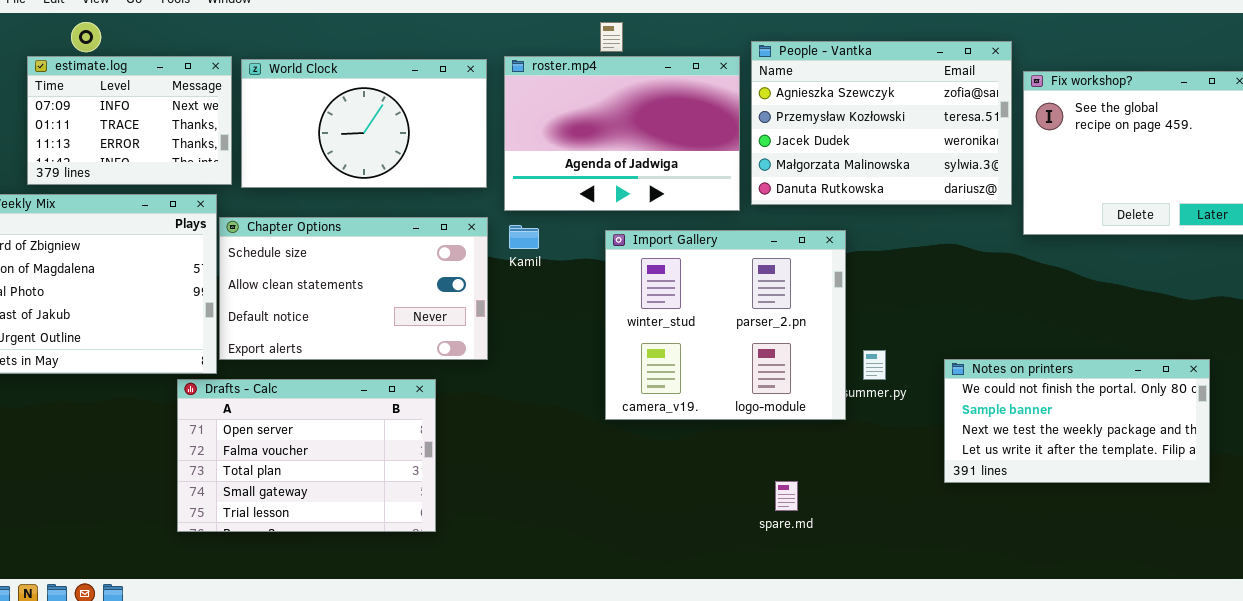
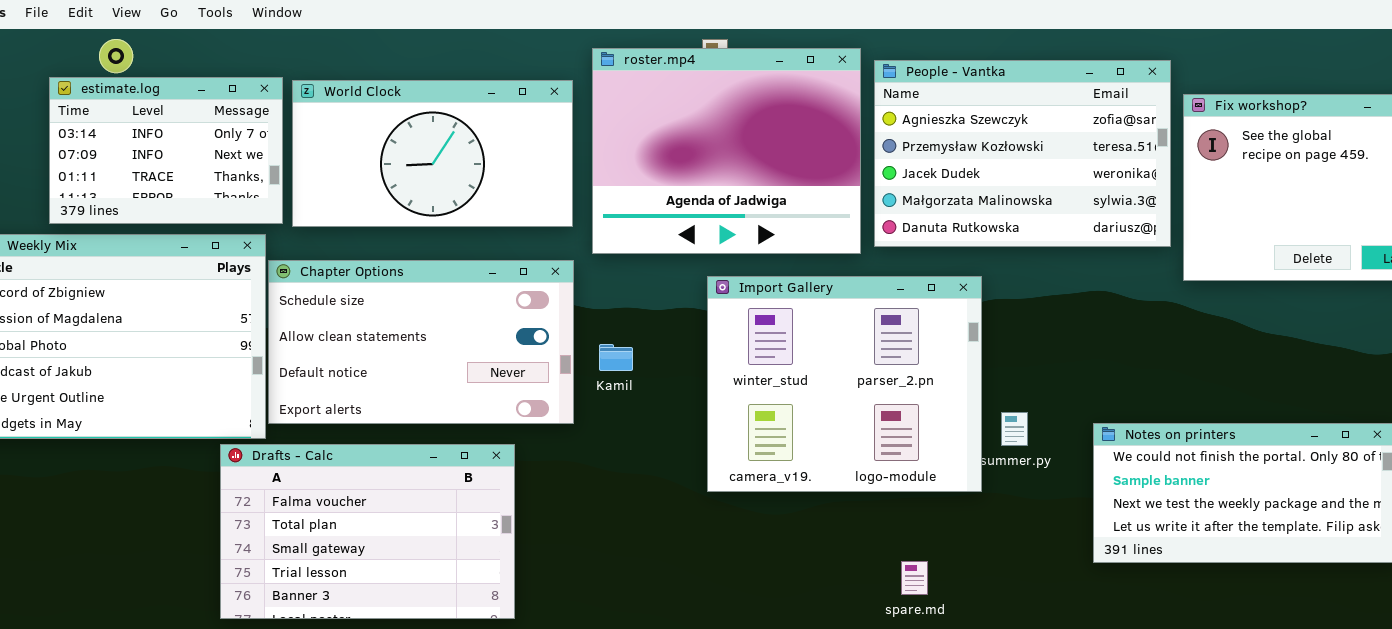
estimate.log: [27,56,232,185] -> [49,77,283,224], scrolled up 1 row
roster.mp4: [504,56,740,211] -> [592,48,861,254], resized
Kamil: [509,225,539,249] -> [599,344,633,371], moved
Drafts - Calc: [177,379,436,532] -> [220,444,515,619], scrolled down 1 row

